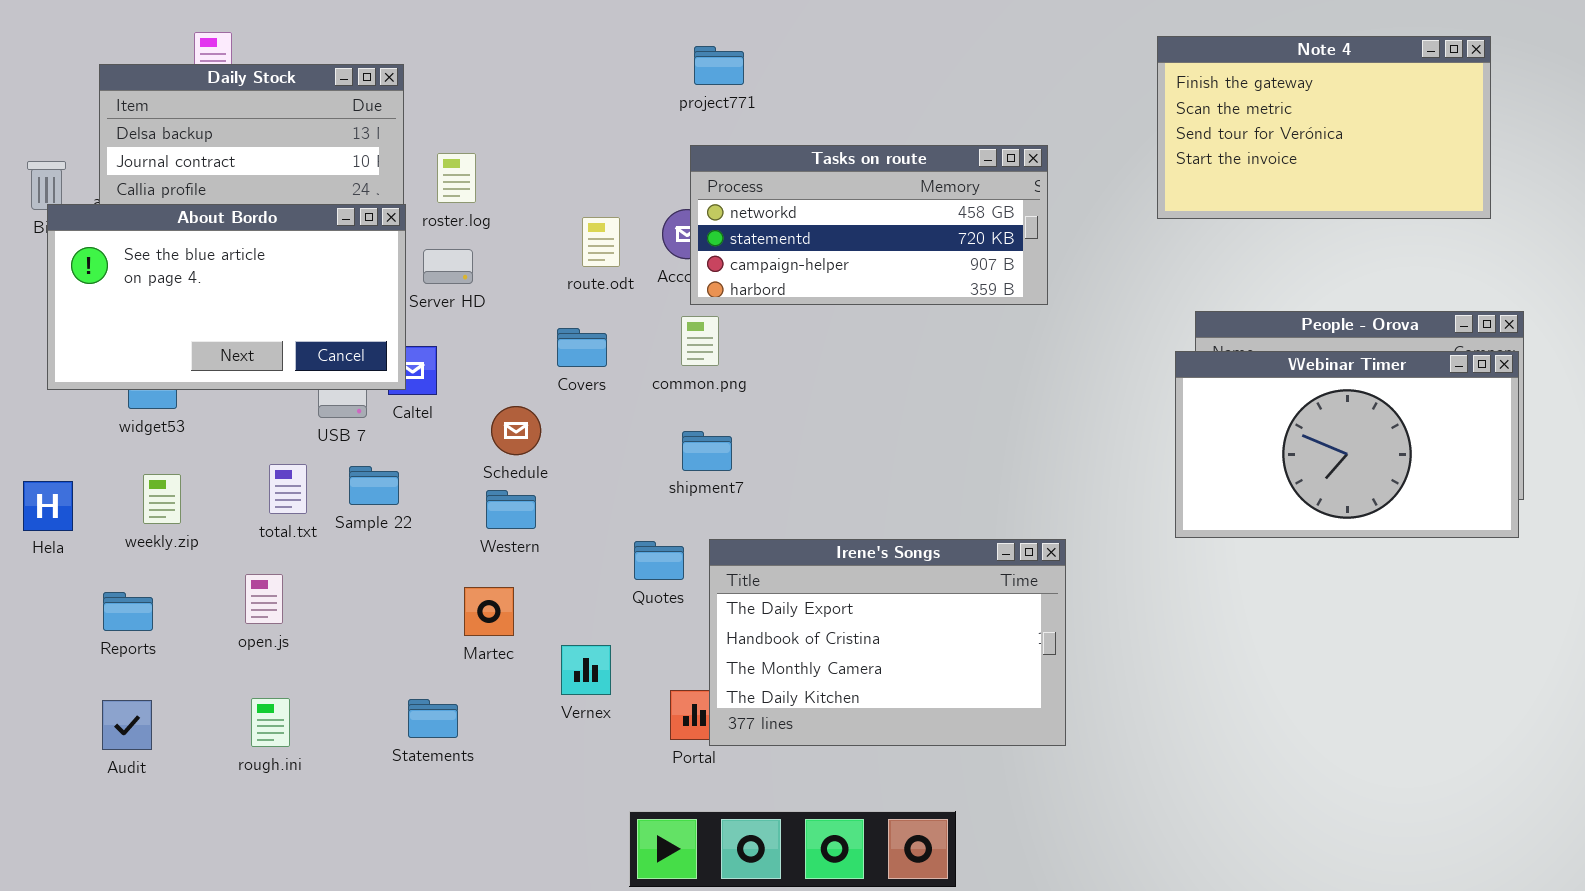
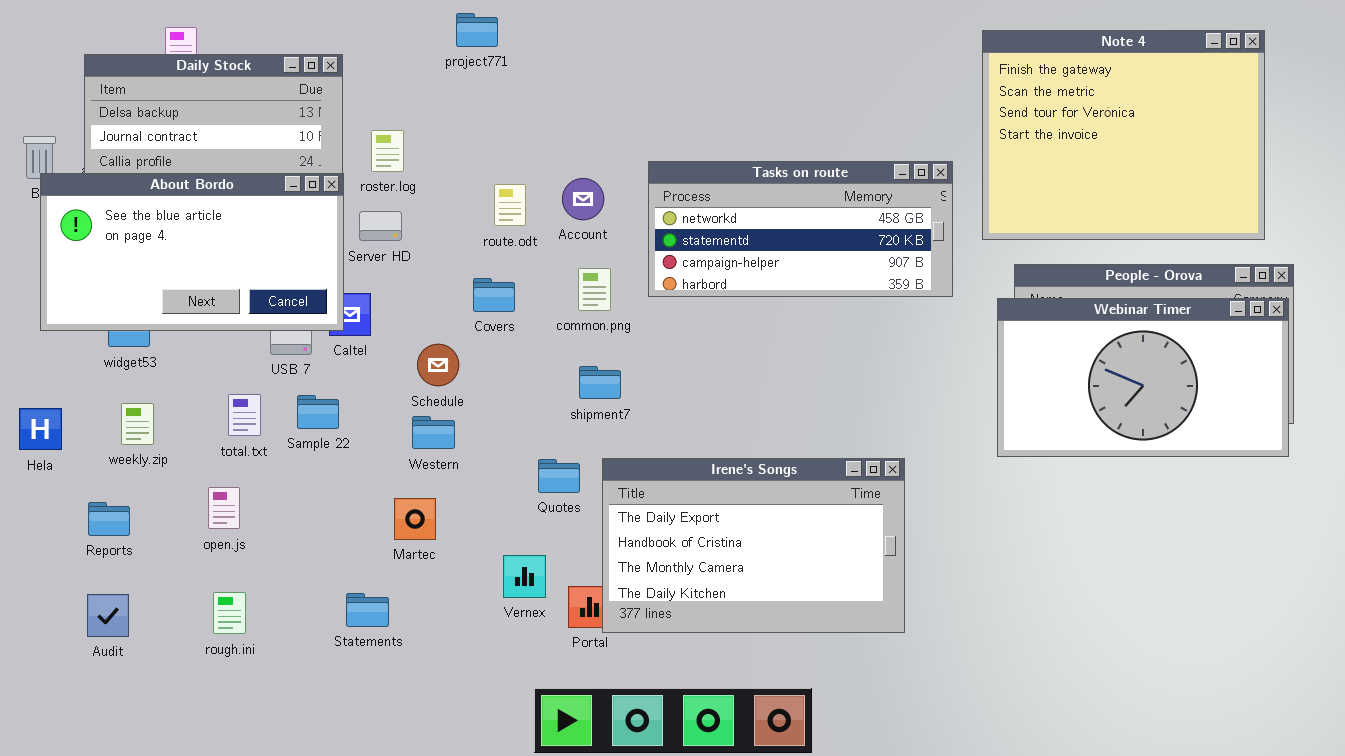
Note 4: [1157,36,1491,219] -> [982,30,1265,240], resized
project771: [694,46,744,85] -> [456,13,498,47], moved
Tasks on route: [690,145,1048,305] -> [648,161,953,297], moved
Vernex: [561,645,611,695] -> [503,555,546,598], moved

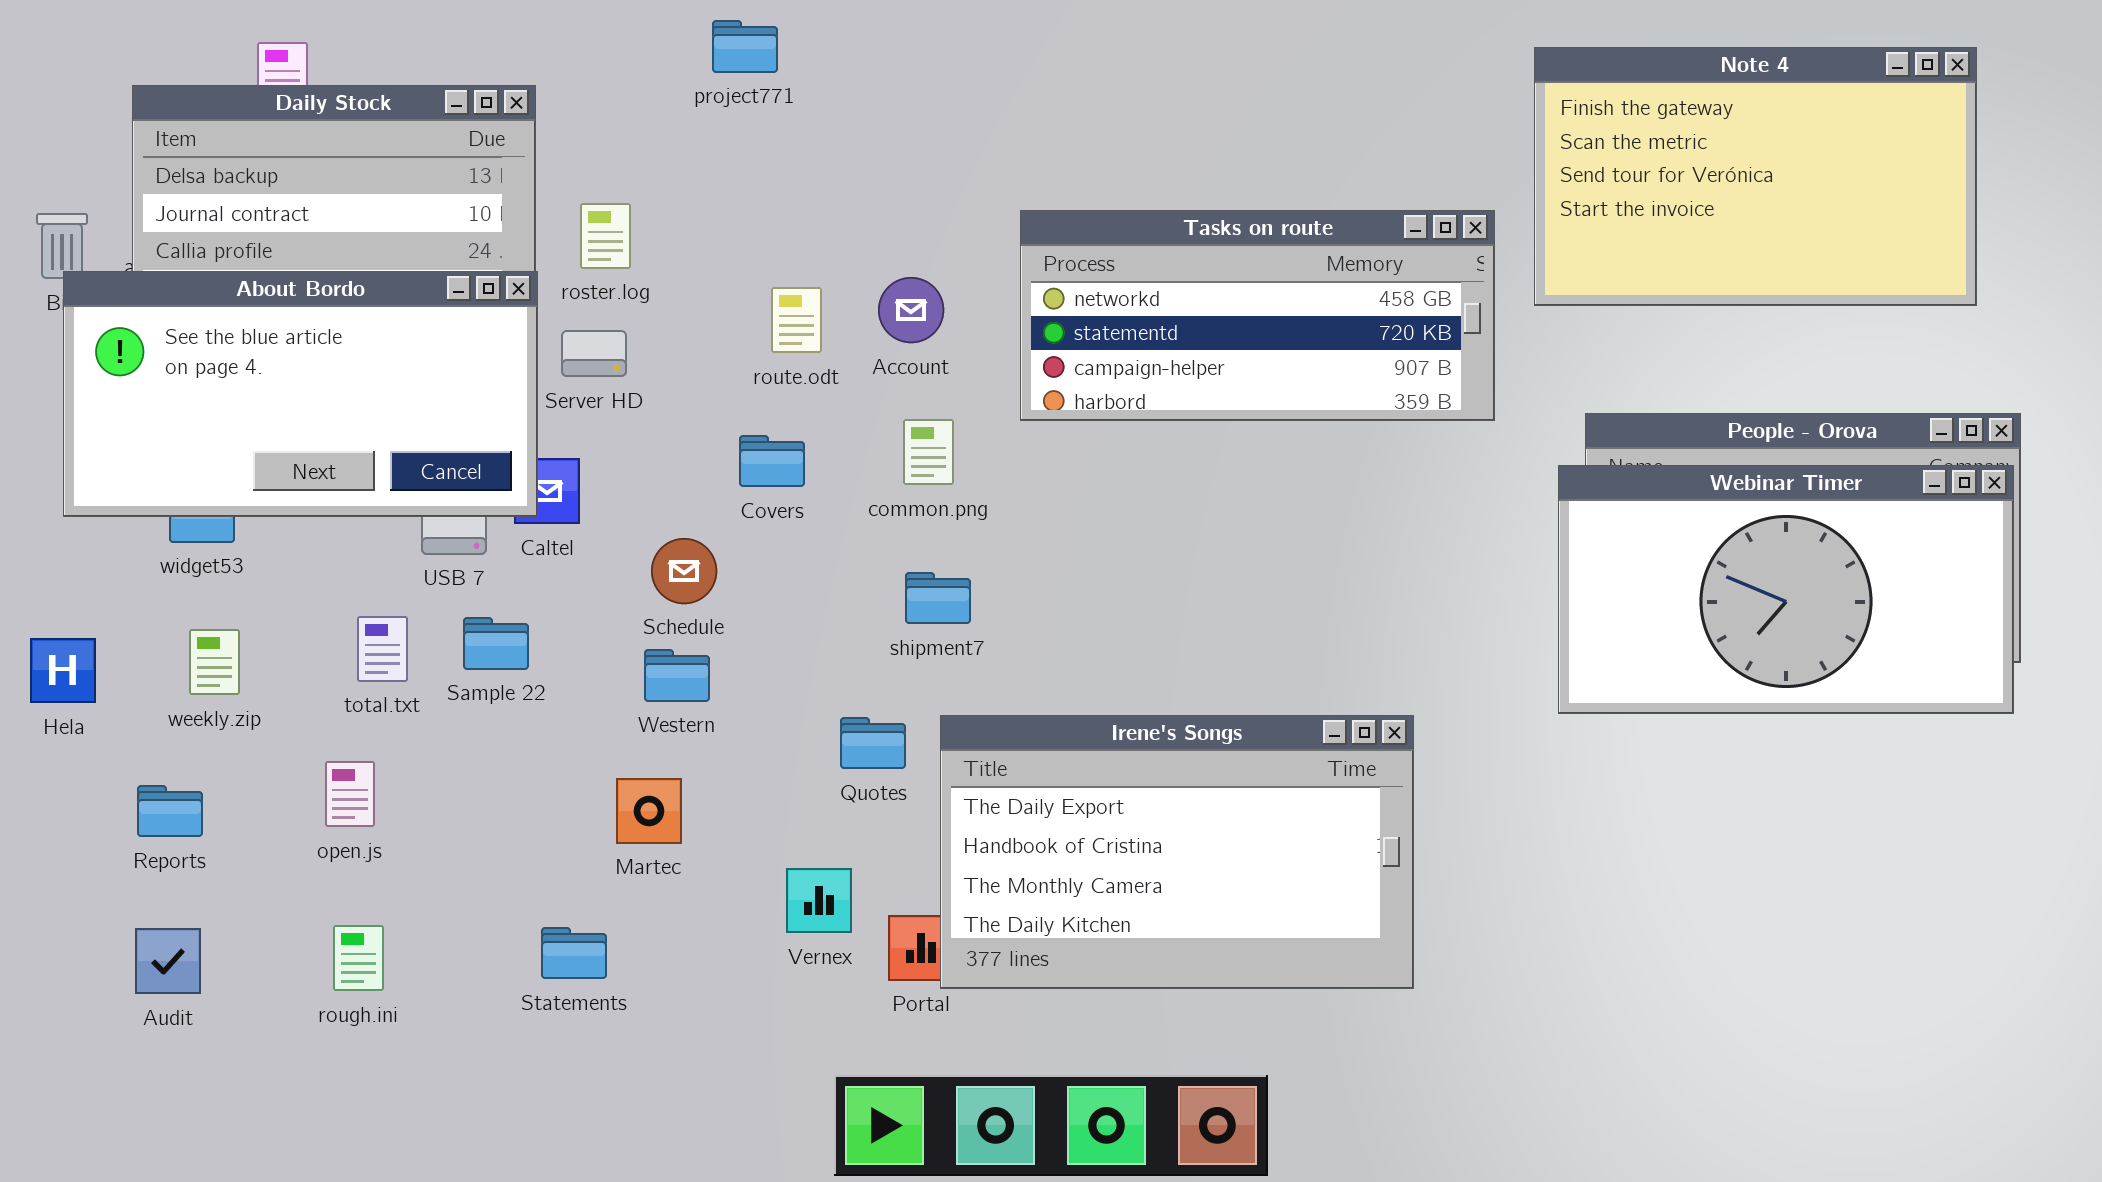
Note 4: [982,30,1265,240] -> [1534,47,1977,306], resized
Tasks on route: [648,161,953,297] -> [1020,210,1495,421], moved

